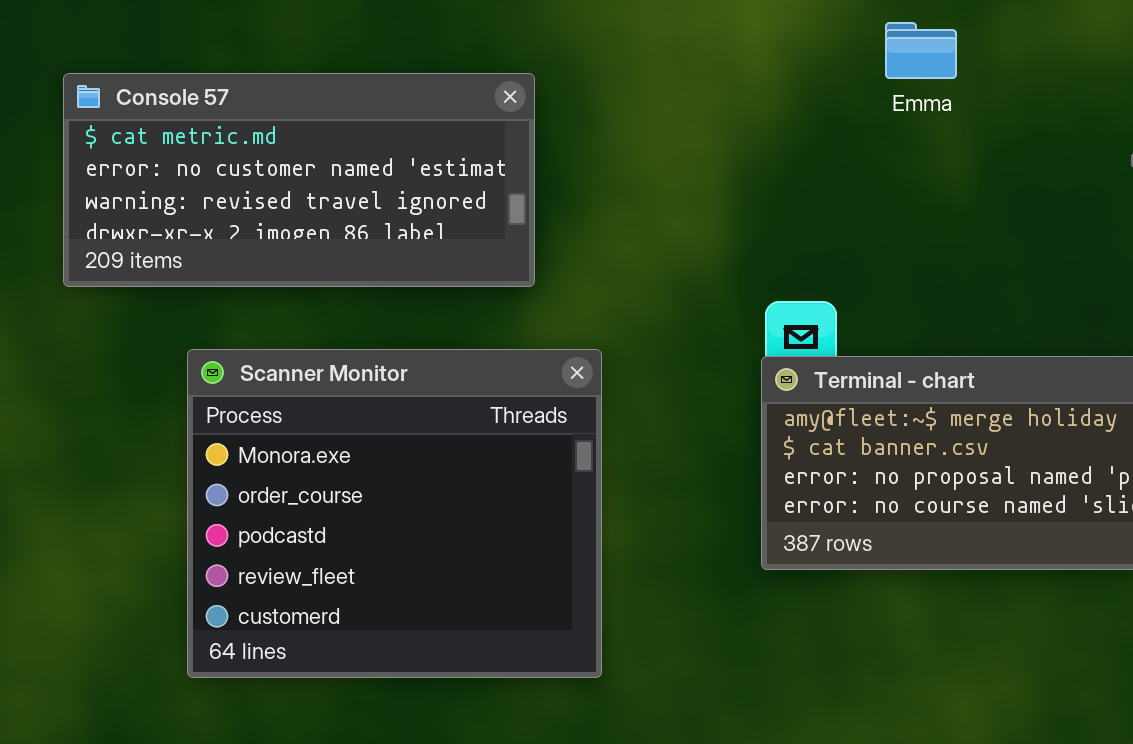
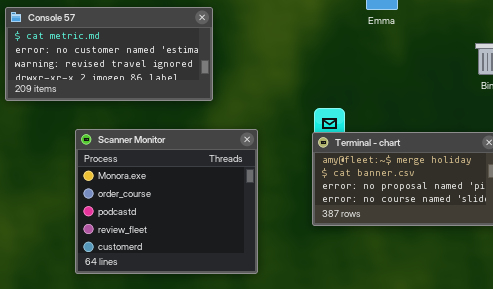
Scanner Monitor: [187,349,602,678] -> [75,129,258,274], moved

